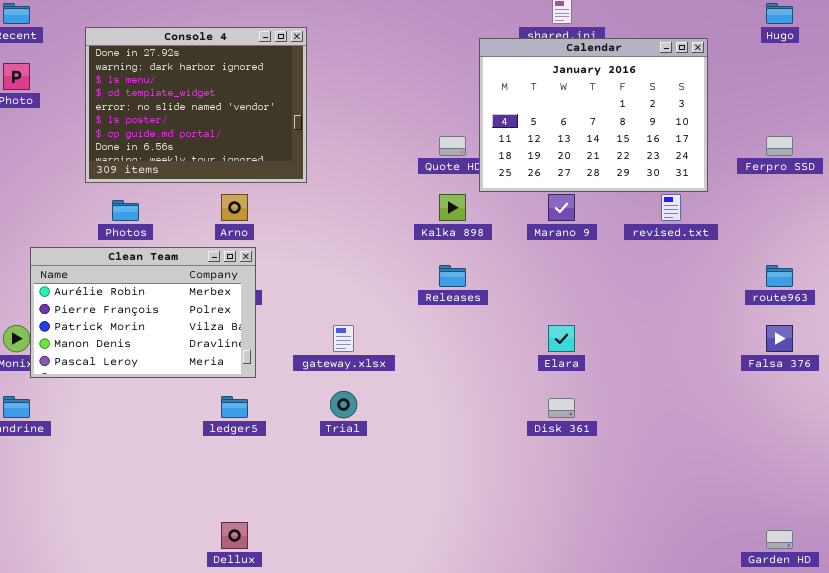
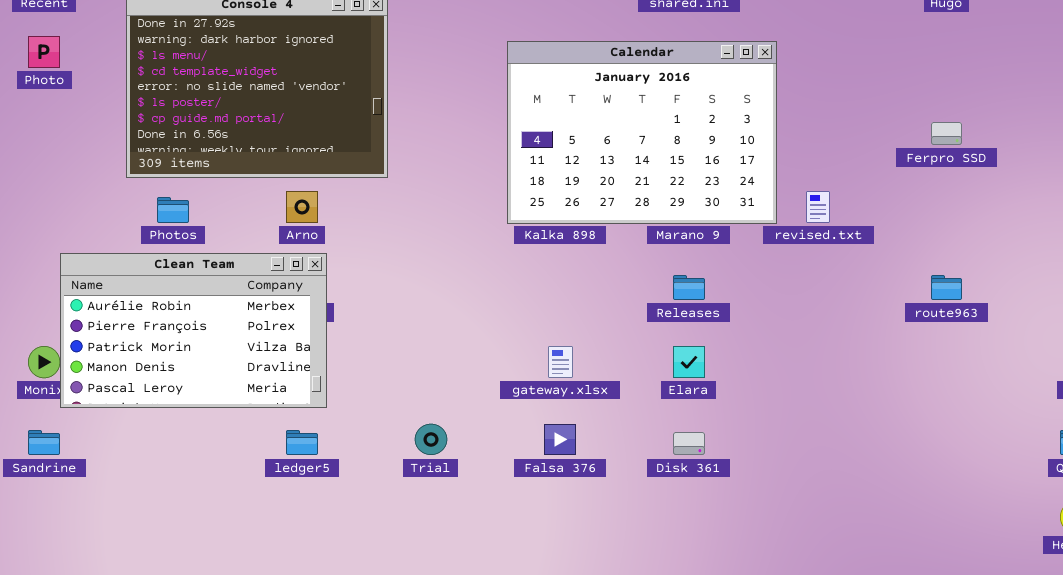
Calendar: [479,38,708,192] -> [507,41,777,224], moved
Releases: [439,265,466,287] -> [673,275,705,300], moved
gateway.xlsx: [333,325,354,352] -> [548,346,573,378], moved
Falsa 376: [766,325,793,352] -> [544,424,576,455], moved

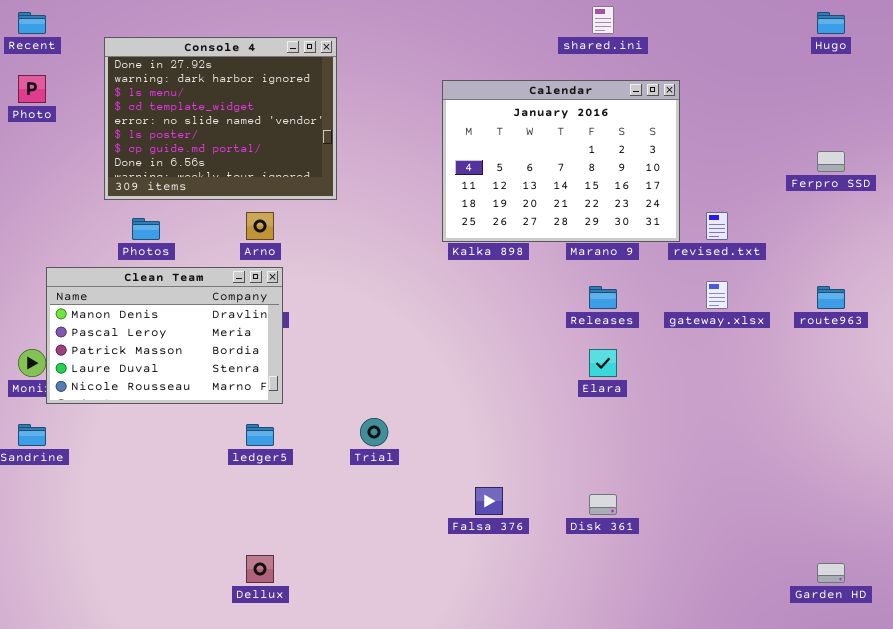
Clean Team: [60,253,327,408] -> [46,267,283,404], scrolled down 3 rows
gateway.xlsx: [548,346,573,378] -> [706,281,728,309], moved
Falsa 376: [544,424,576,455] -> [475,487,503,515], moved
Disk 361: [673,432,705,455] -> [589,494,617,515], moved

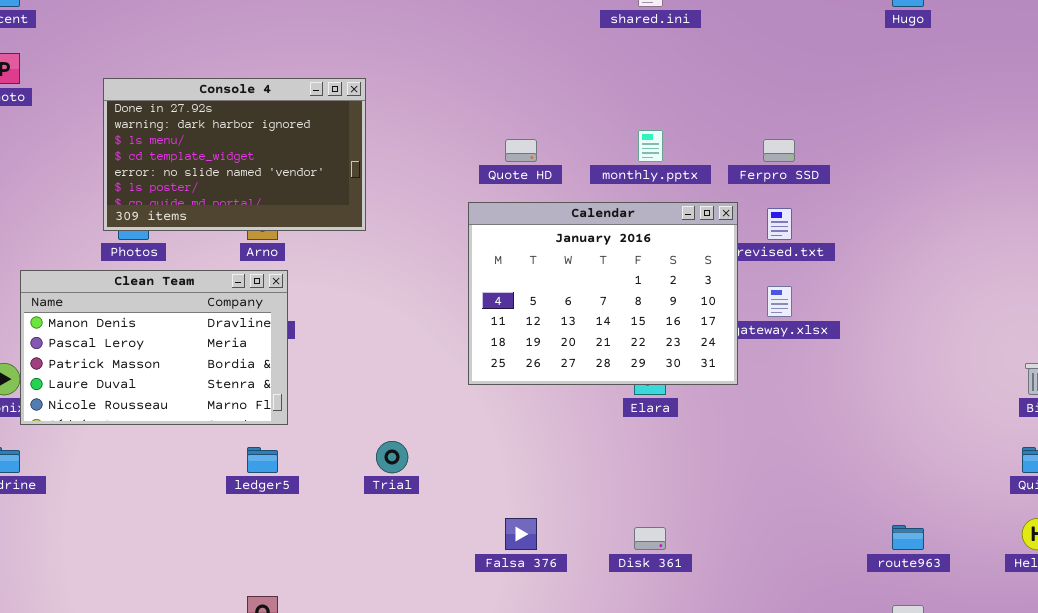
Console 4: [104,37,337,200] -> [103,78,366,231], moved, resized
Calendar: [442,80,680,242] -> [468,202,738,385], moved
Ferpro SSD: [817,151,845,172] -> [763,139,795,162], moved
route963: [817,286,845,309] -> [892,525,924,550], moved

